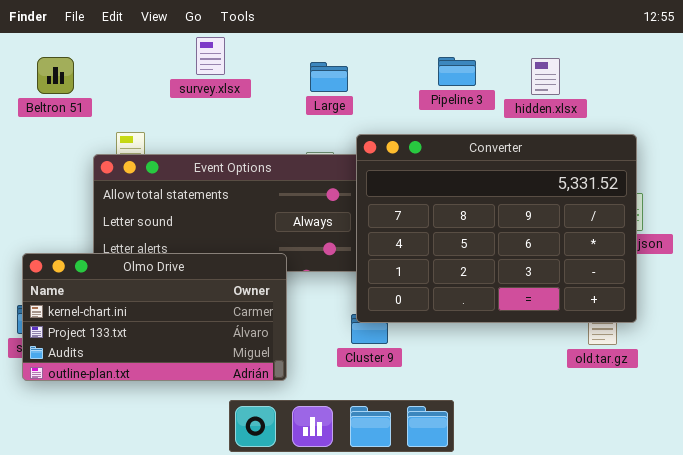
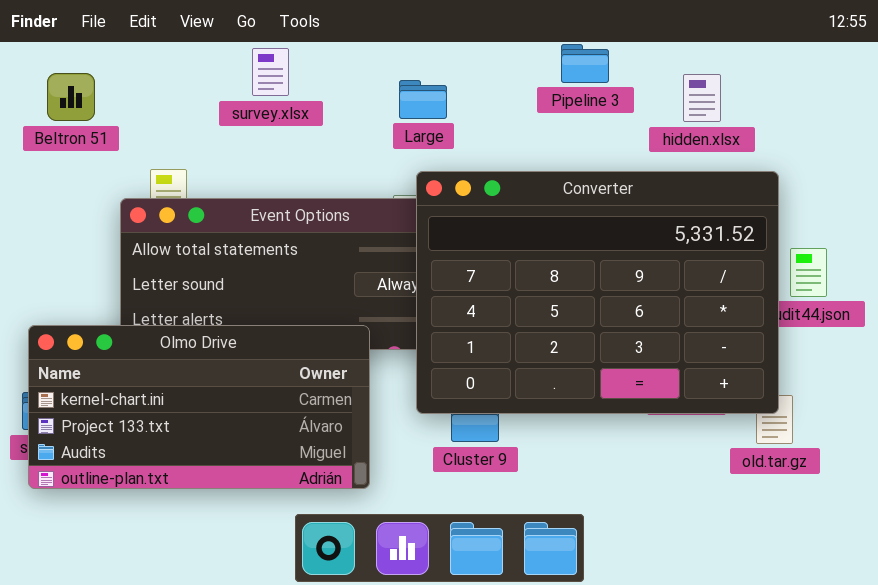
Pipeline 3: [438,57,476,86] -> [561,44,609,83], moved
Converter: [356,134,637,323] -> [416,171,779,414], moved

